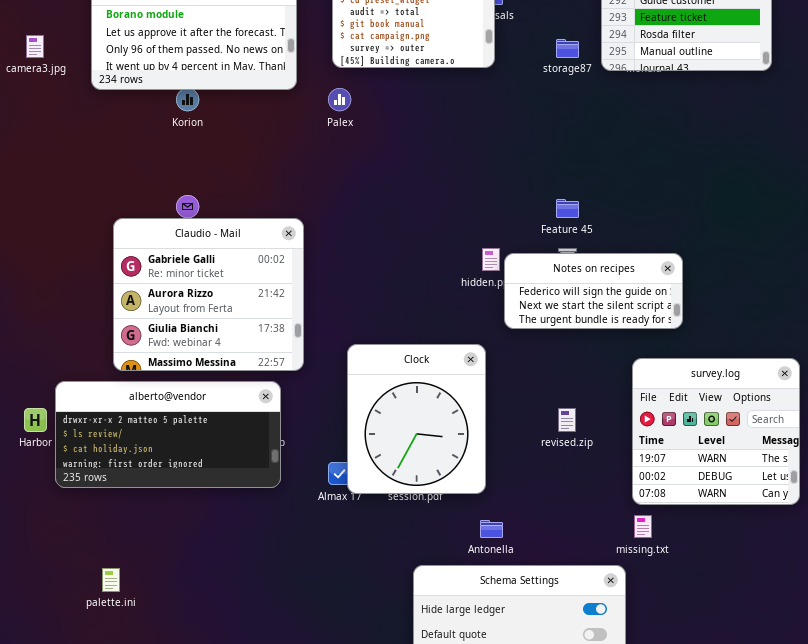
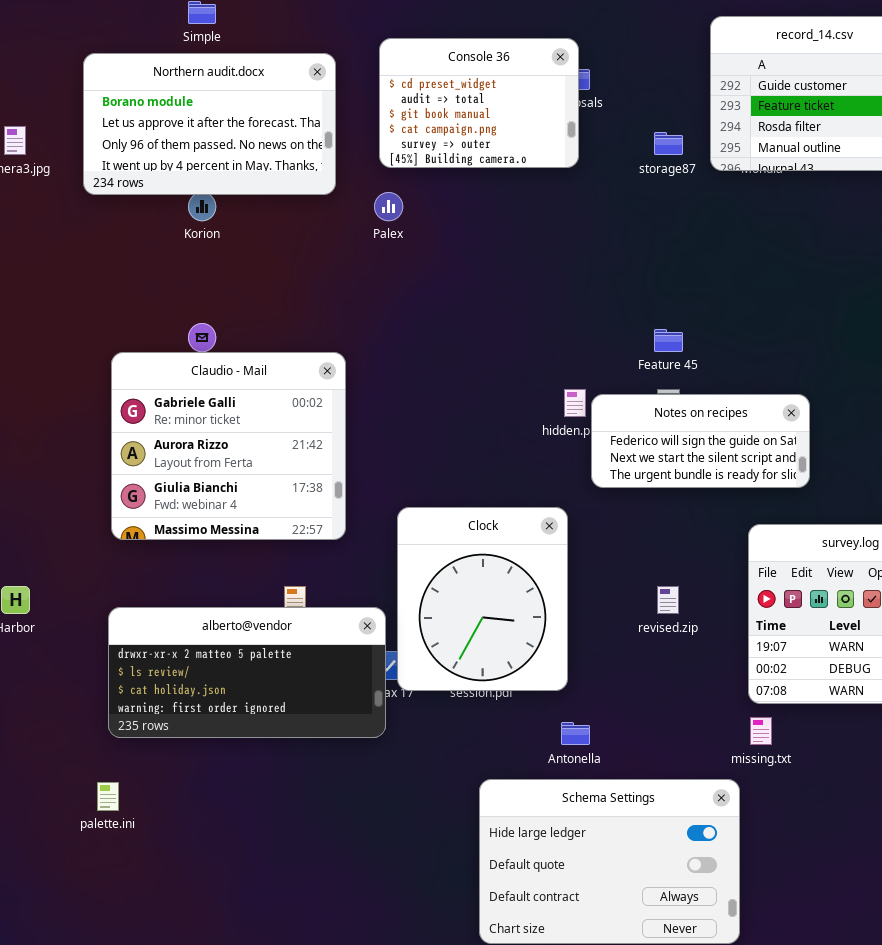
alberto@vendor: [55,381,281,488] -> [108,607,386,738], moved

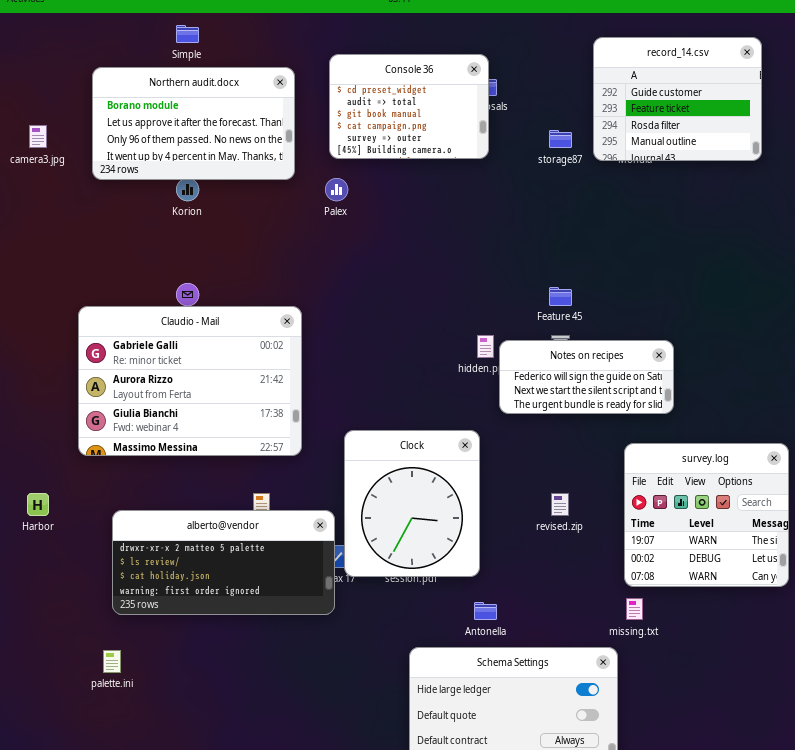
Claudio - Mail: [111,352,346,540] -> [78,306,302,456], resized

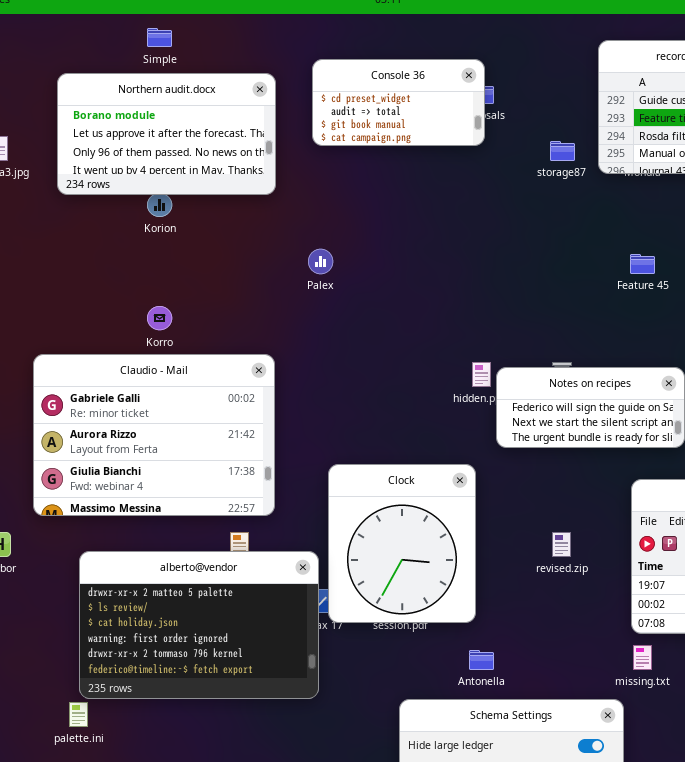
Console 36: [329,54,489,159] -> [312,59,485,146], resized
Palex: [325,178,348,201] -> [308,249,333,274], moved
Feature 45: [549,287,572,306] -> [630,254,655,274], moved
Claudio - Mail: [78,306,302,456] -> [33,354,275,516], moved
alberto@vendor: [112,510,335,615] -> [79,551,319,699], resized

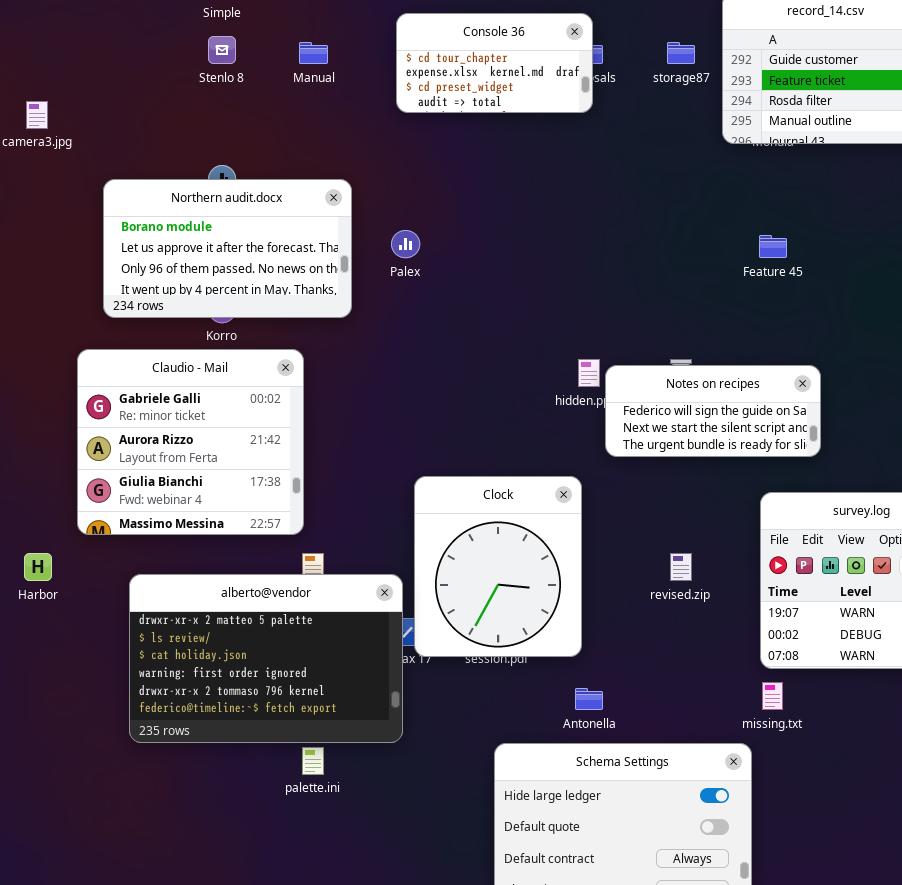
Console 36: [312,59,485,146] -> [396,13,593,113], scrolled up 2 rows
Northern audit.docx: [57,73,276,195] -> [103,179,352,318], moved
storage87: [550,141,575,161] -> [667,42,695,64], moved
Claudio - Mail: [33,354,275,516] -> [77,349,304,535], resized
palette.ini: [69,702,88,727] -> [302,747,324,775], moved

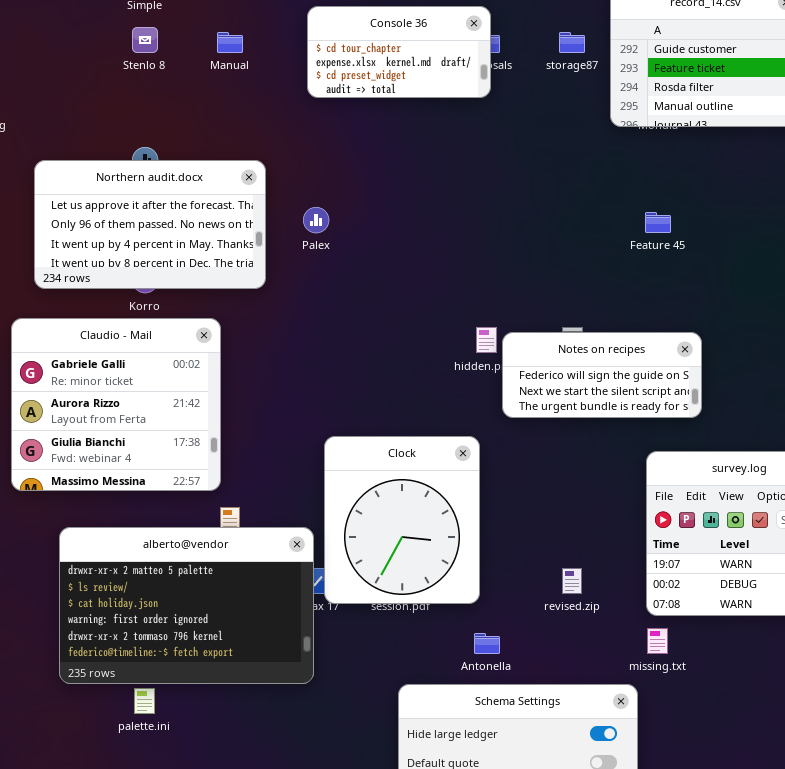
Northern audit.docx: [103,179,352,318] -> [34,160,266,289], scrolled down 1 row
revised.zip: [670,553,692,581] -> [562,568,582,594], moved
palette.ini: [302,747,324,775] -> [134,688,155,714], moved

